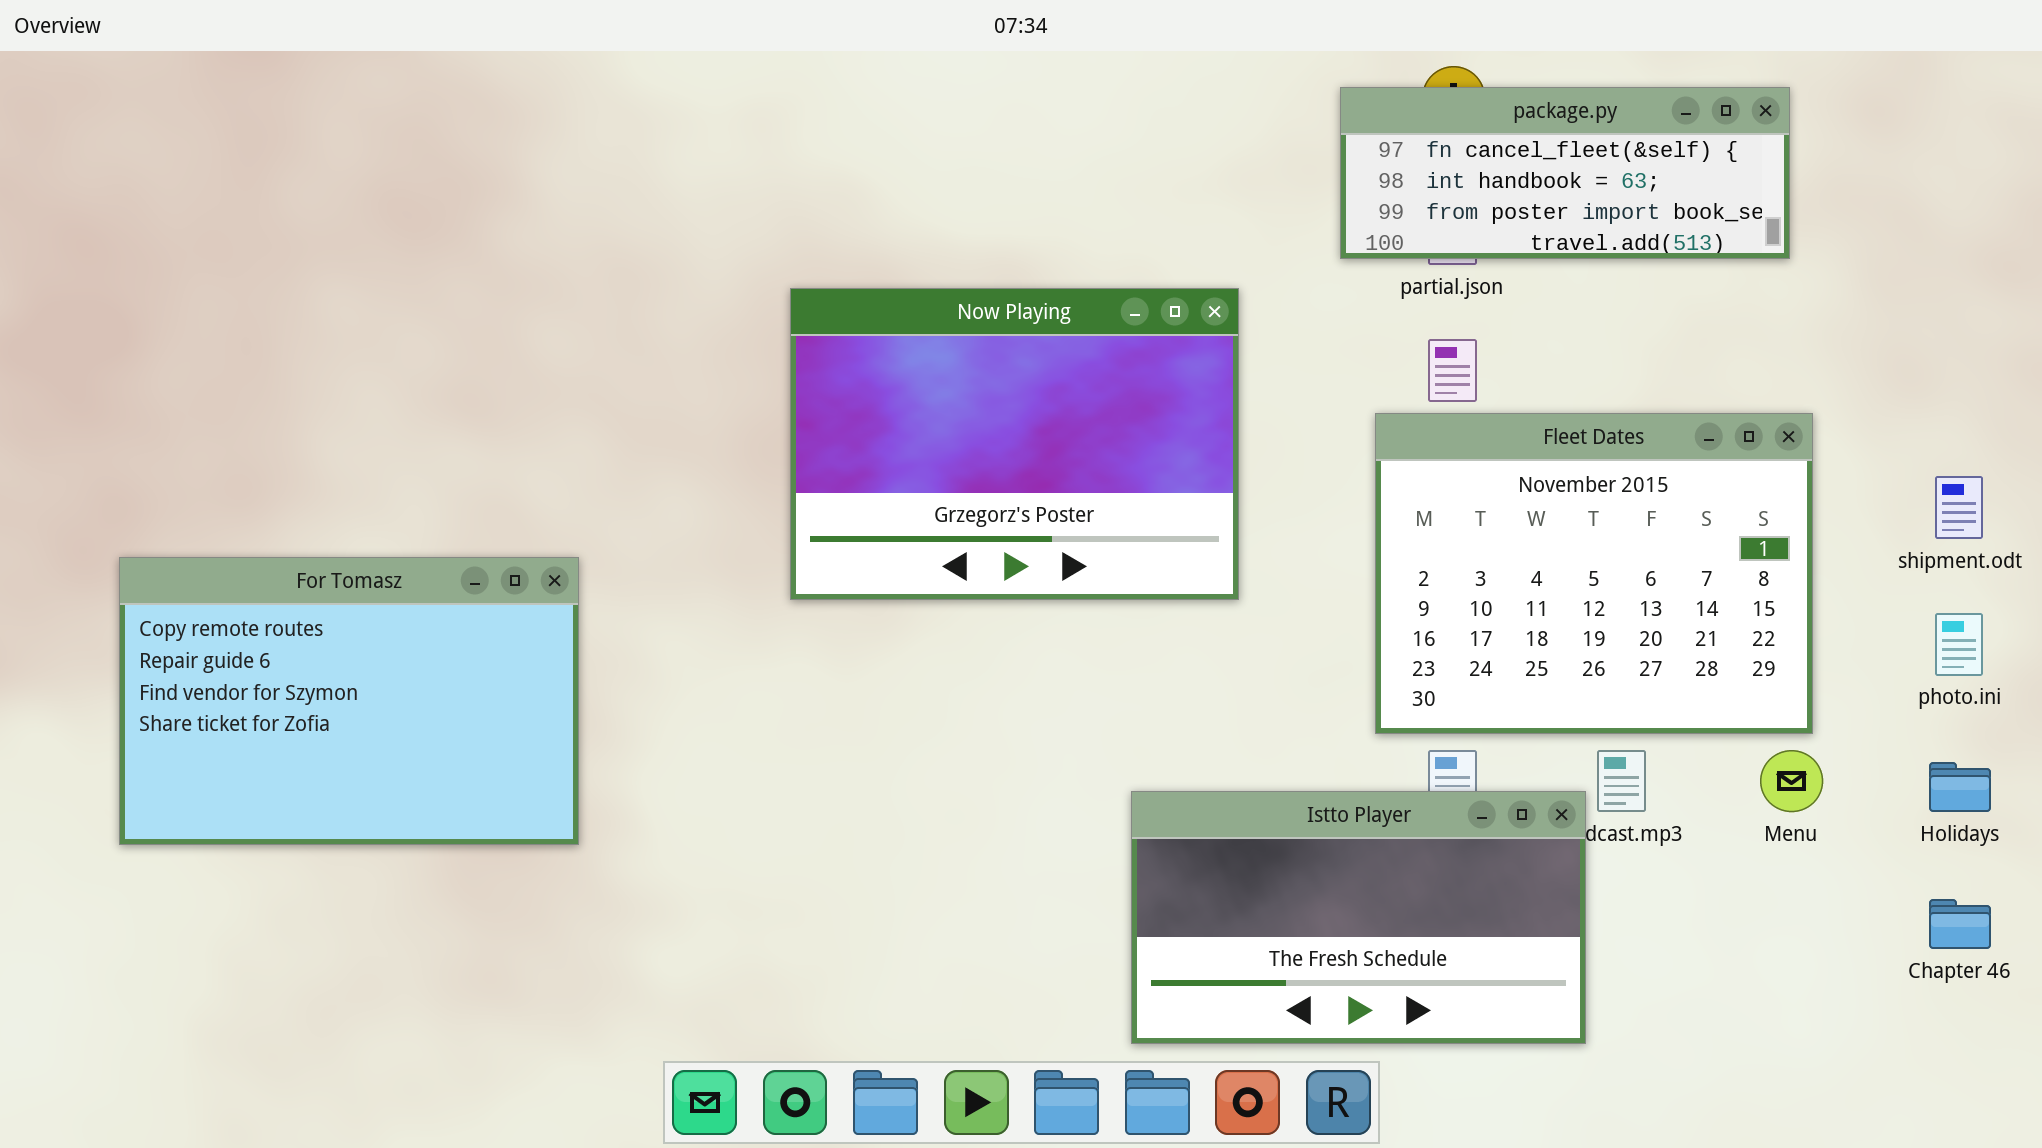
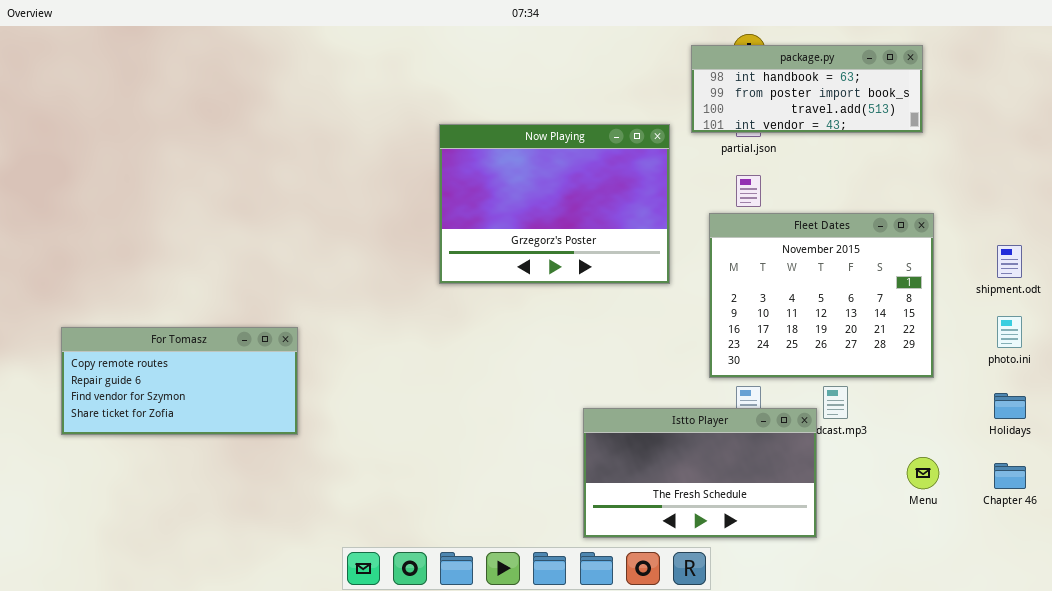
package.py: [1340,87,1790,259] -> [691,45,923,133], scrolled down 1 row
Now Playing: [790,288,1239,600] -> [439,124,670,284], moved
For Tomasz: [119,557,579,845] -> [61,327,298,435], resized
Menu: [1760,750,1823,812] -> [907,457,939,489], moved

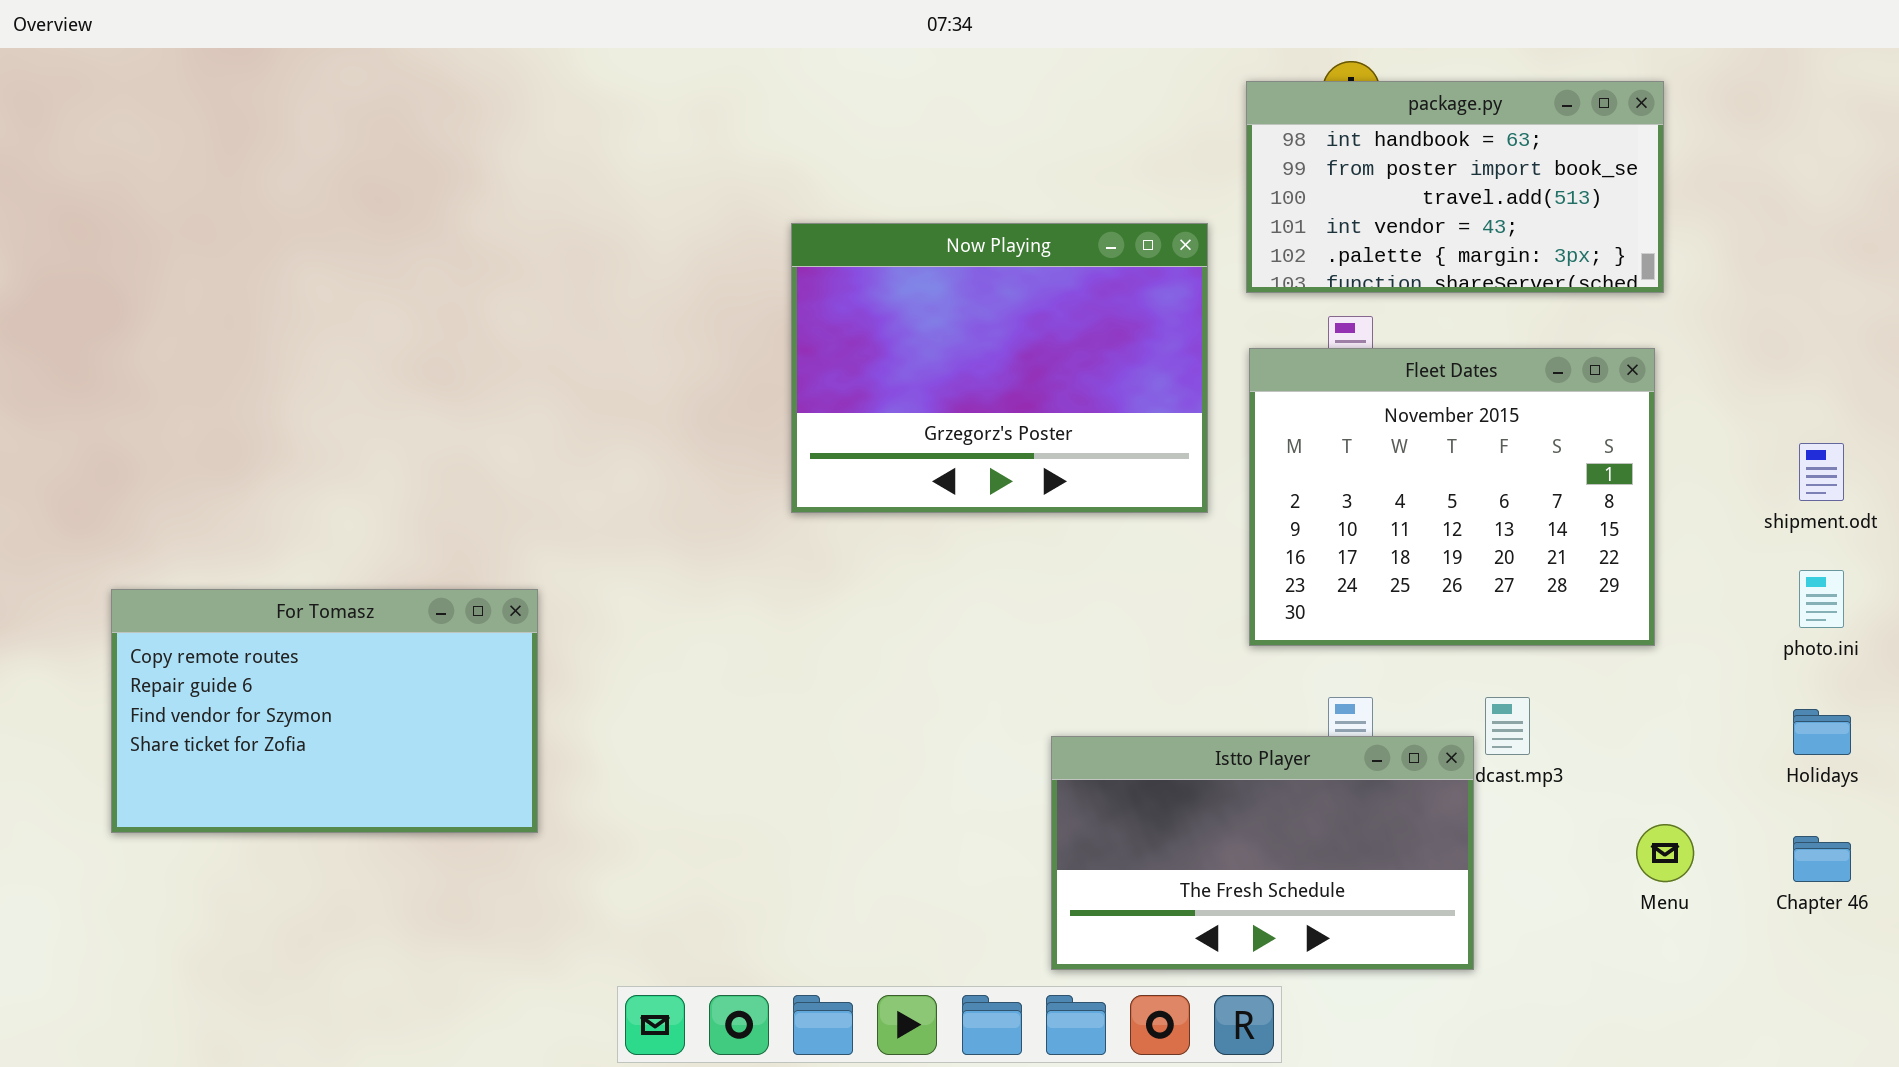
package.py: [691,45,923,133] -> [1246,81,1664,293], resized
Fleet Dates: [709,213,934,378] -> [1249,348,1655,646], moved
For Tomasz: [61,327,298,435] -> [111,589,538,833], resized

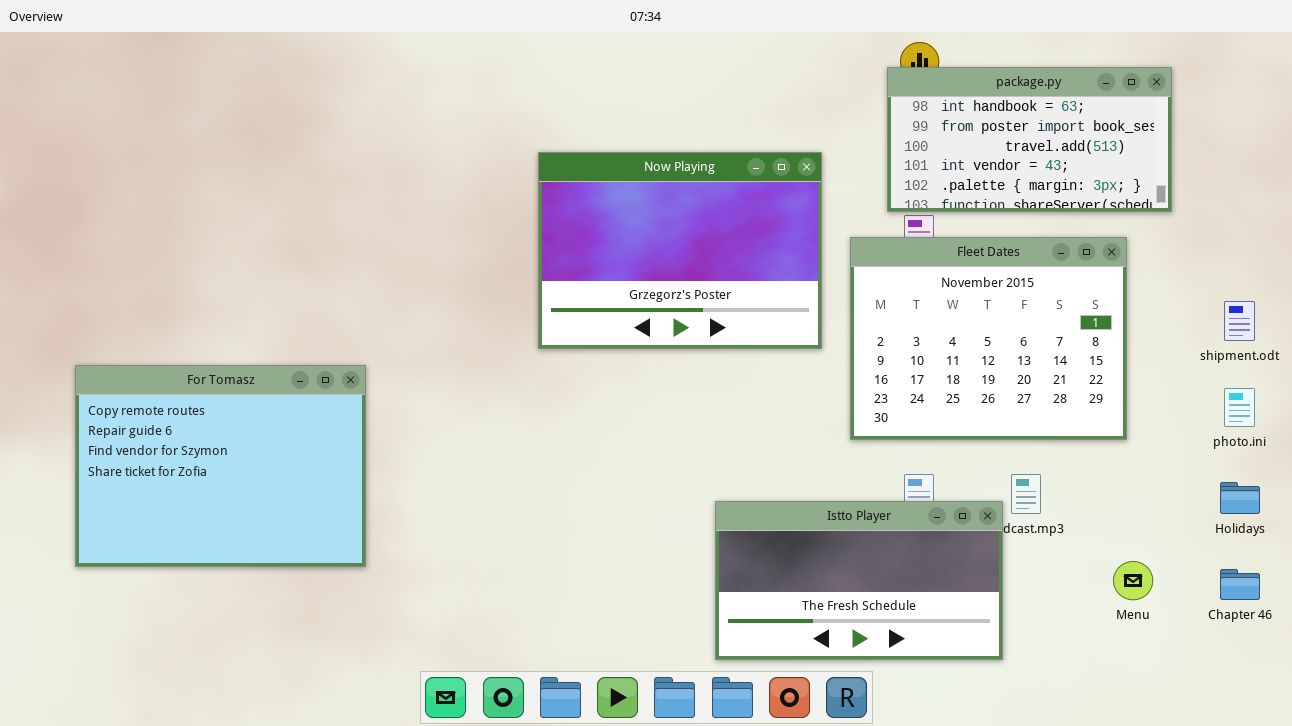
package.py: [1246,81,1664,293] -> [887,67,1172,212], moved
For Tomasz: [111,589,538,833] -> [75,365,366,567], resized

